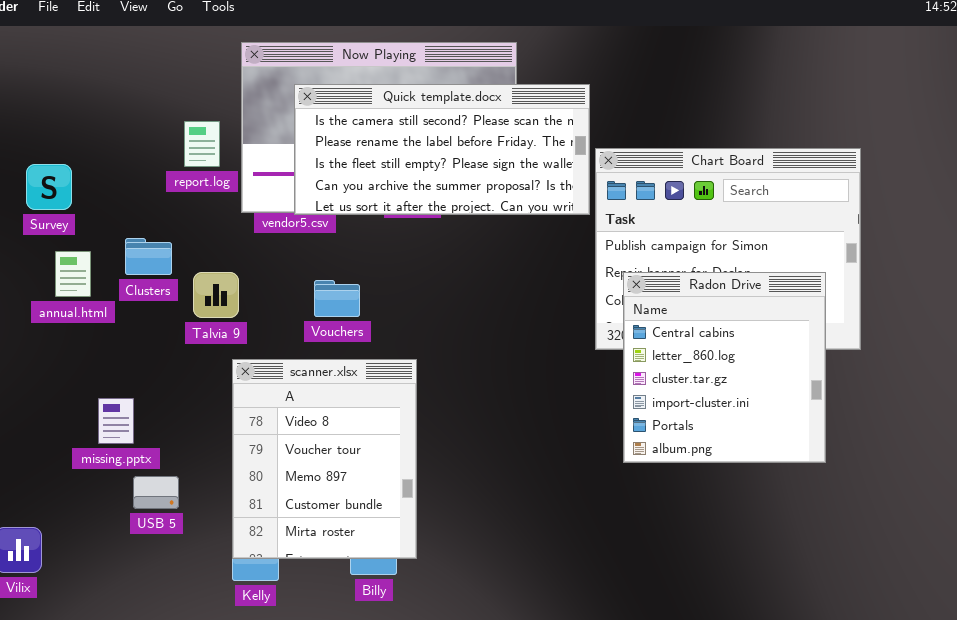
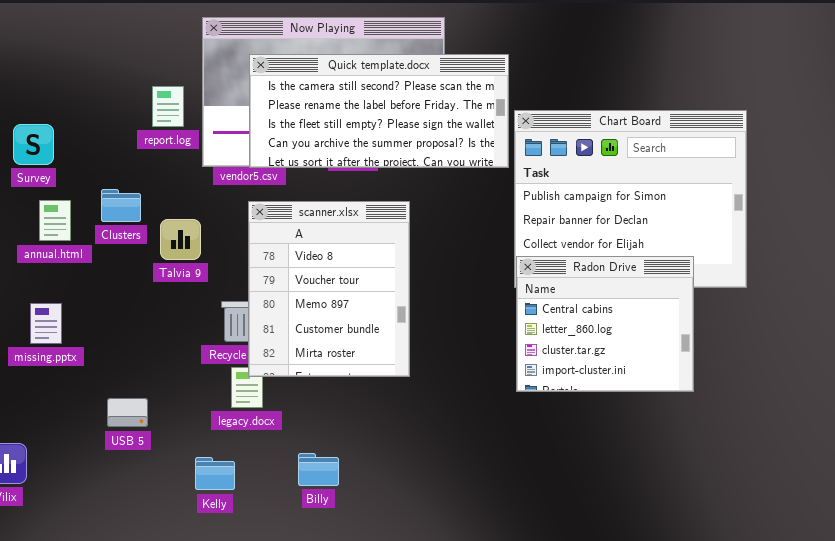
Radon Drive: [623,272,826,463] -> [516,256,694,392], moved, resized
scanner.xlsx: [232,359,417,559] -> [248,201,410,377], moved
missing.pptx: [98,398,134,444] -> [30,303,62,344], moved

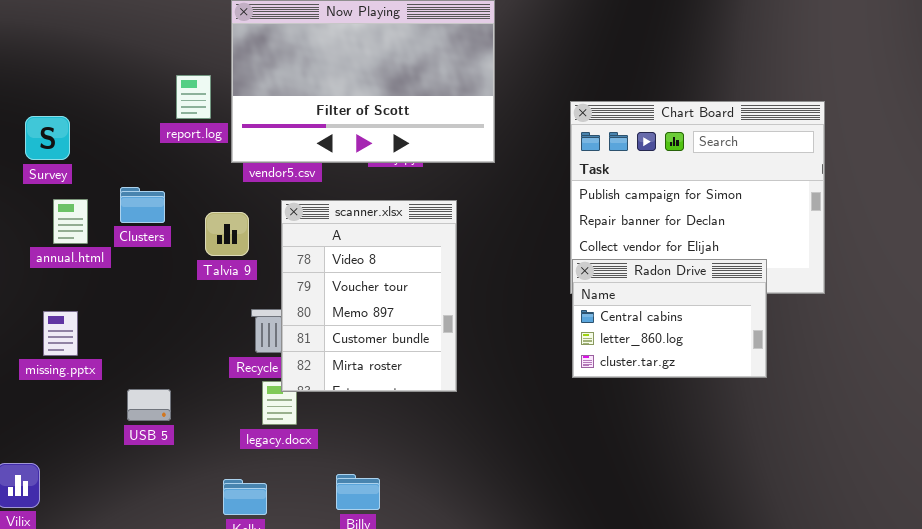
Quick template.docx: [249,54,509,168] -> none, closed
Talvia 9: [160,219,201,260] -> [205,212,249,256], moved
Radon Drive: [516,256,694,392] -> [572,259,767,378], resized
USB 5: [107,398,148,427] -> [127,389,171,421], moved

